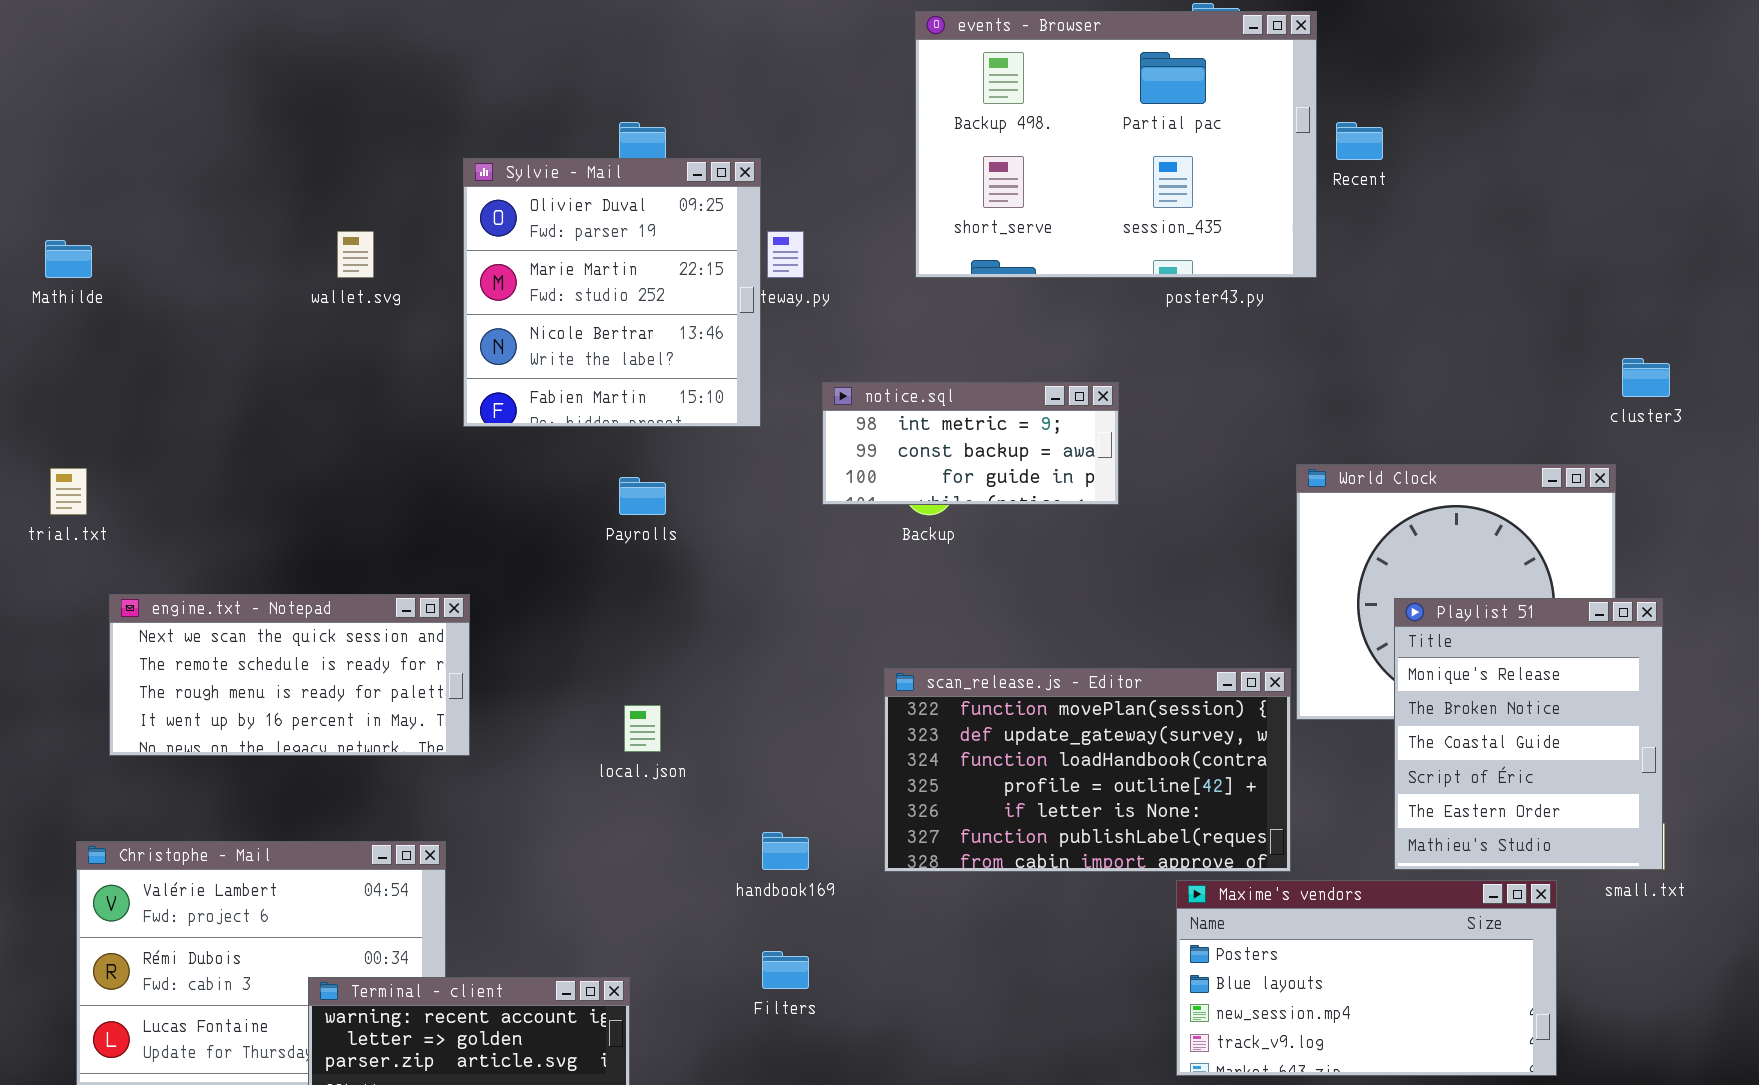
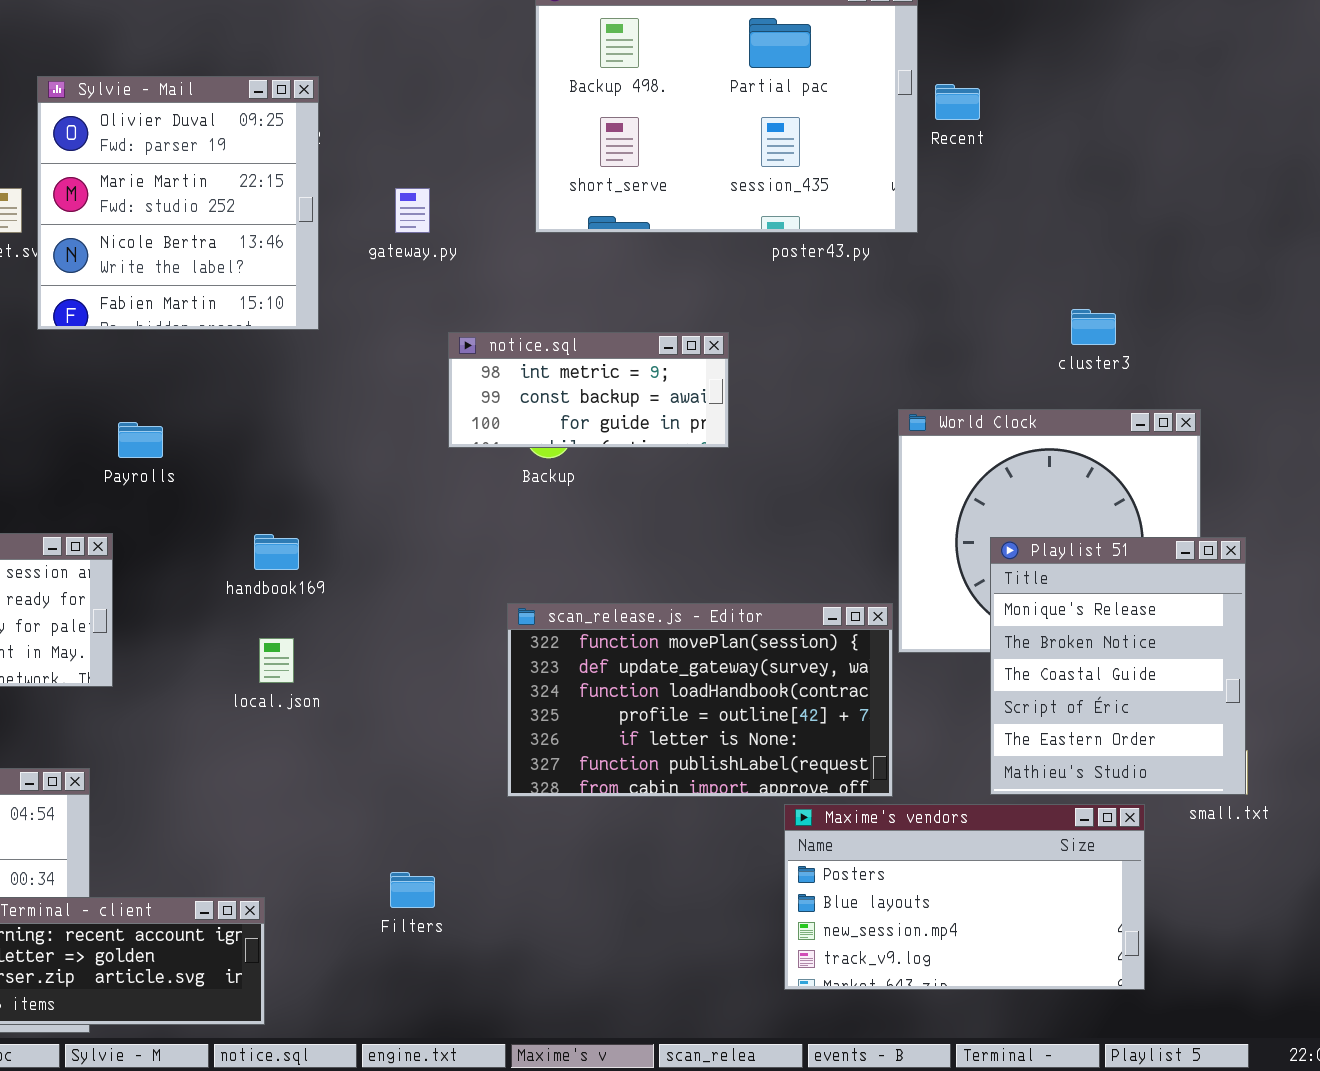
Sylvie - Mail: [463,158,761,427] -> [37,76,319,330], moved
cluster3: [1622,358,1670,397] -> [1071,309,1116,345], moved
Payrolls: [619,477,666,515] -> [118,422,163,458], moved
handbook169: [762,832,809,870] -> [254,534,299,570], moved

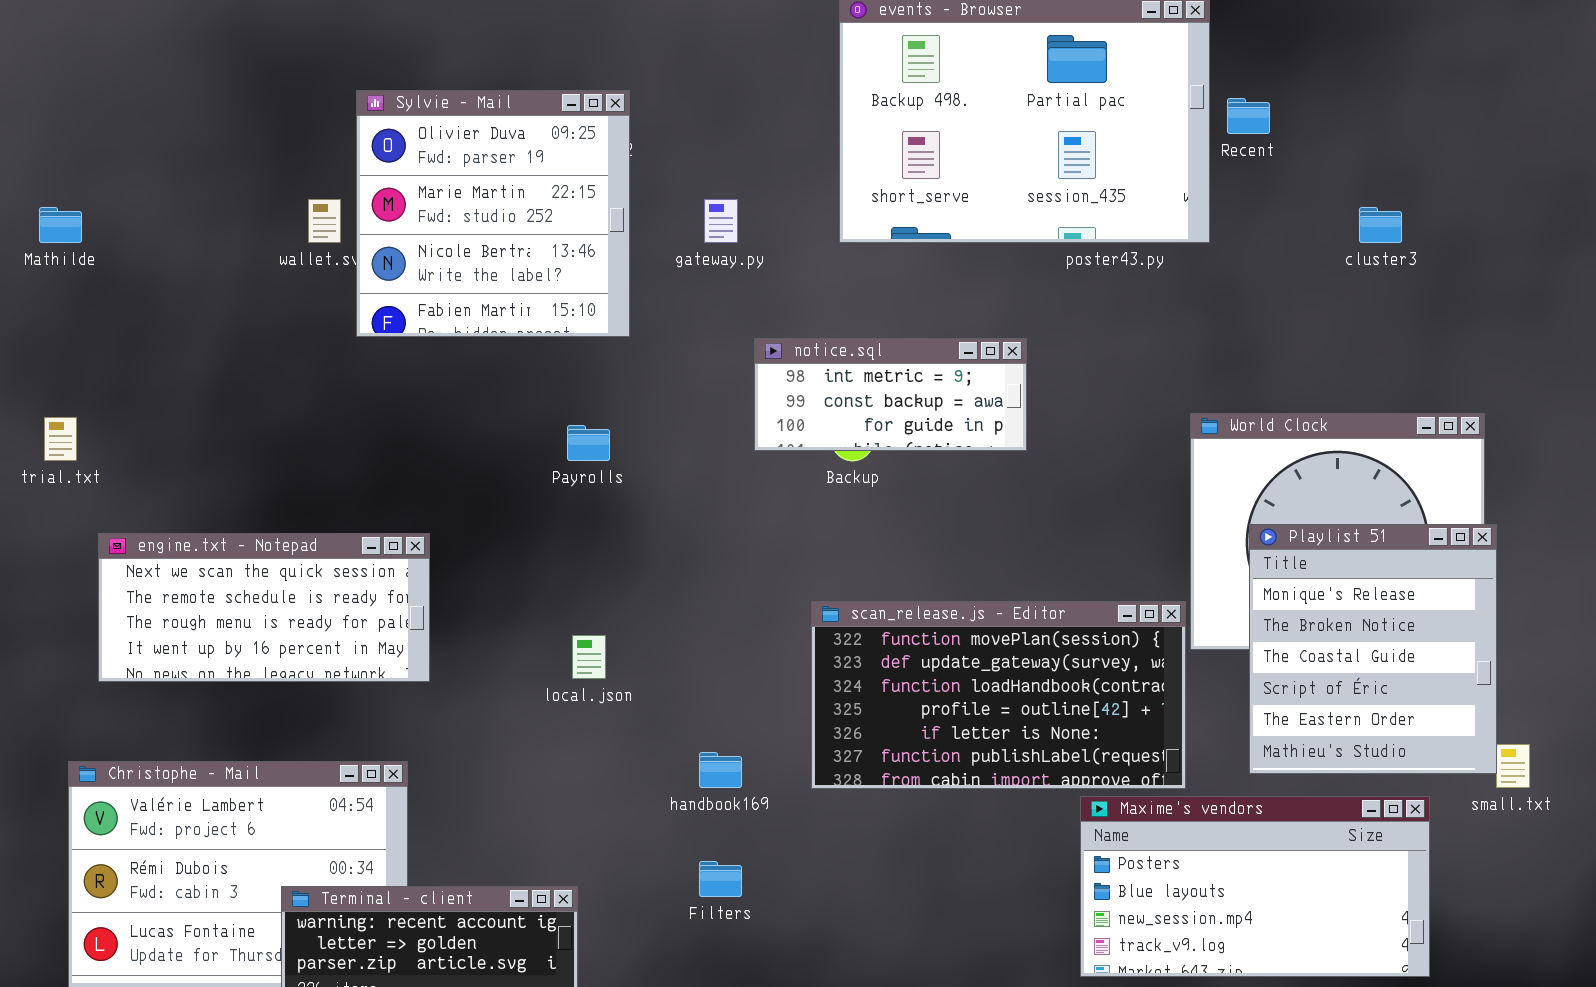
cluster3: [1071,309,1116,345] -> [1359,207,1402,243], moved
Payrolls: [118,422,163,458] -> [567,425,610,461], moved
handbook169: [254,534,299,570] -> [699,752,742,788], moved
Playlist 51: [990,537,1246,795] -> [1249,524,1497,774], moved

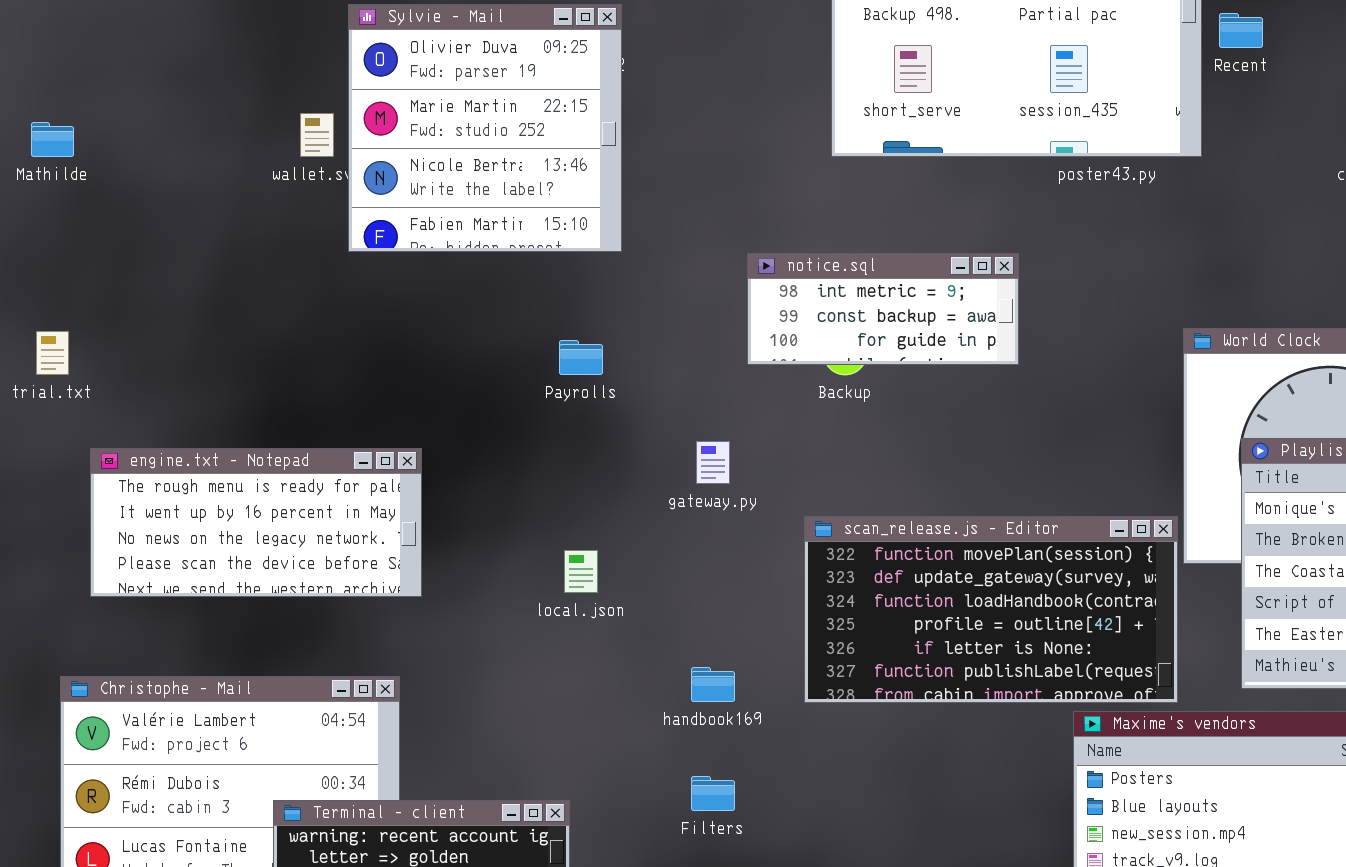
gateway.py: [704,199,738,243] -> [696,441,730,484], moved
engine.txt - Notepad: [98,533,430,682] -> [90,448,422,597], scrolled down 2 rows

